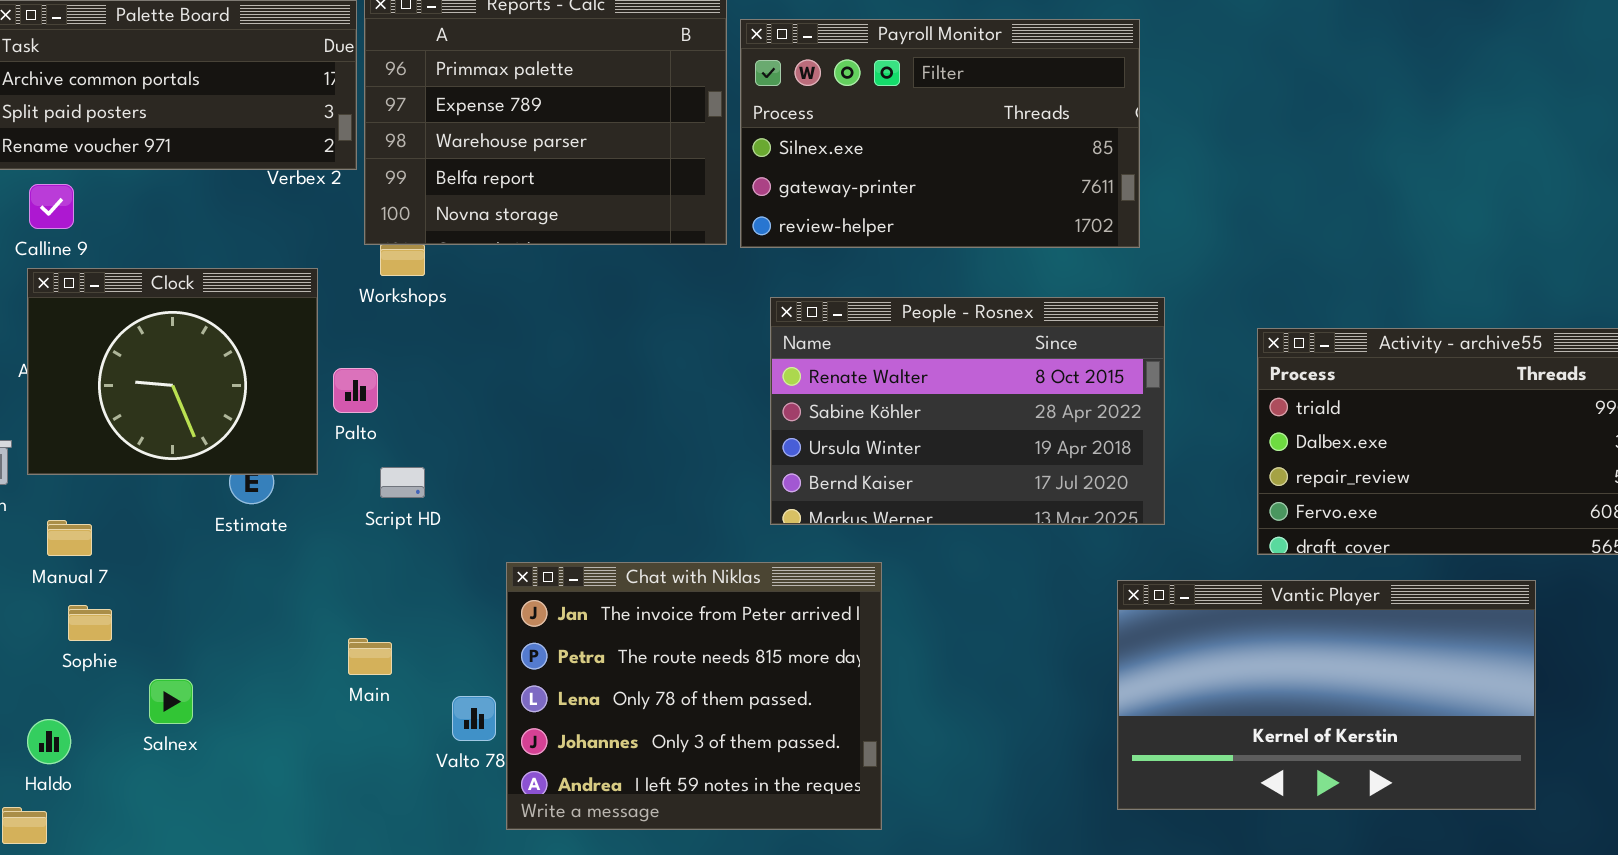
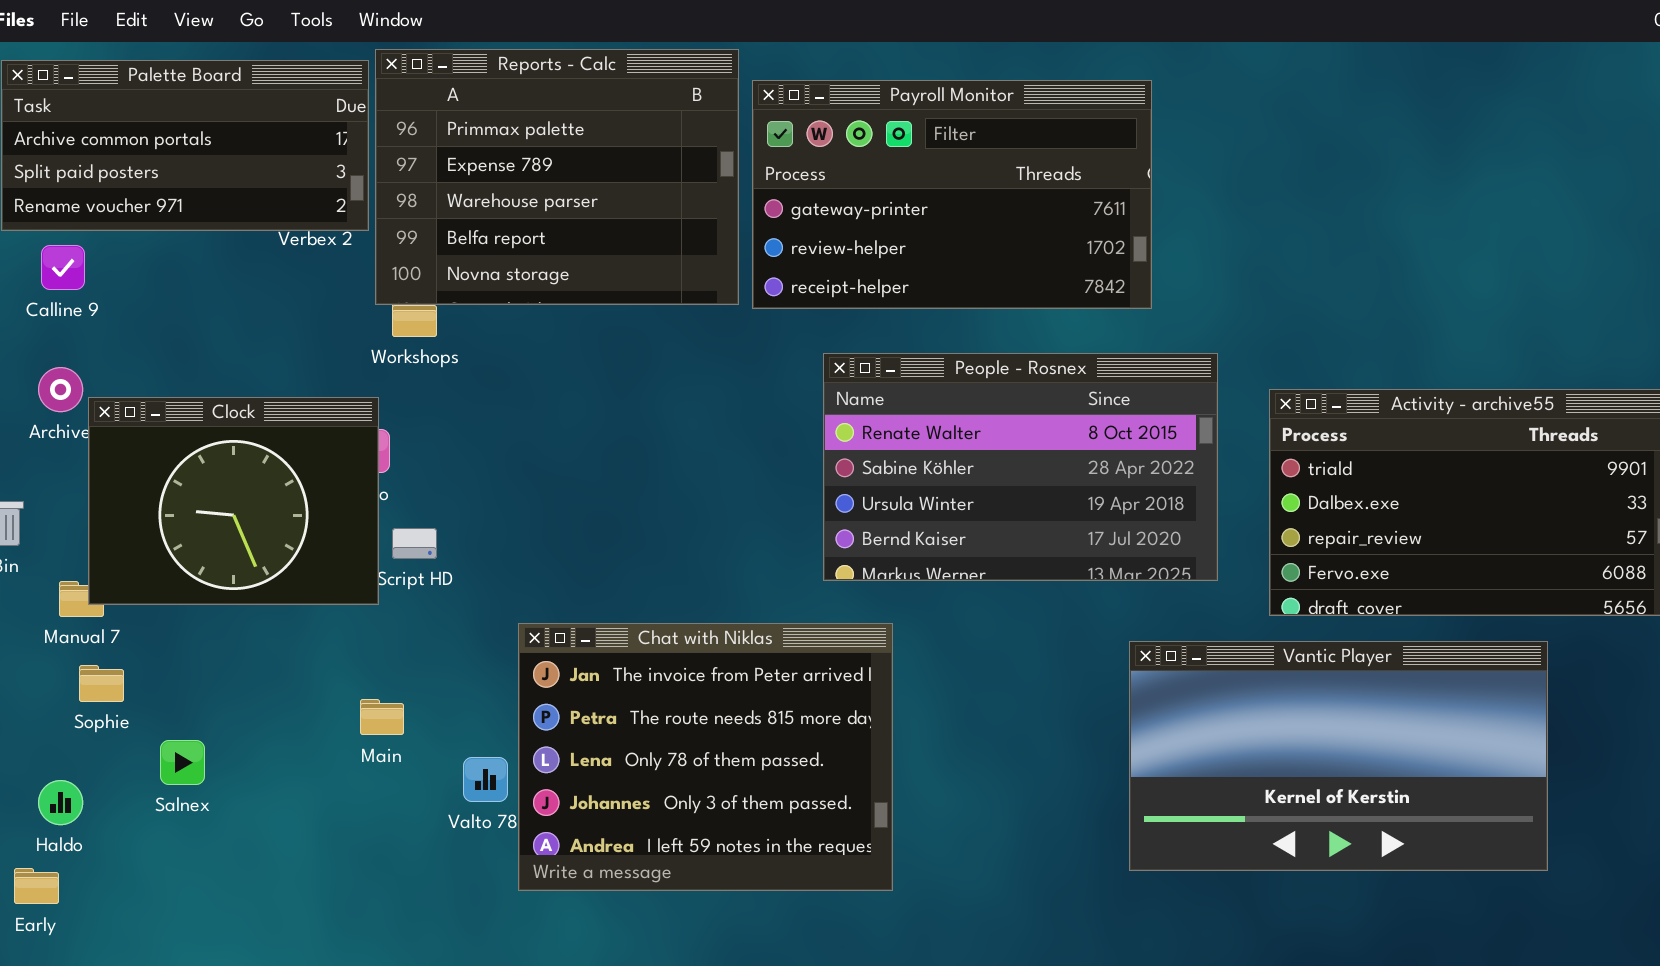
Payroll Monitor: [740,19,1140,248] -> [752,80,1152,309], scrolled down 1 row
Clock: [27,268,318,475] -> [88,397,379,605], moved
People - Rosnex: [770,297,1165,525] -> [823,353,1218,581], moved

